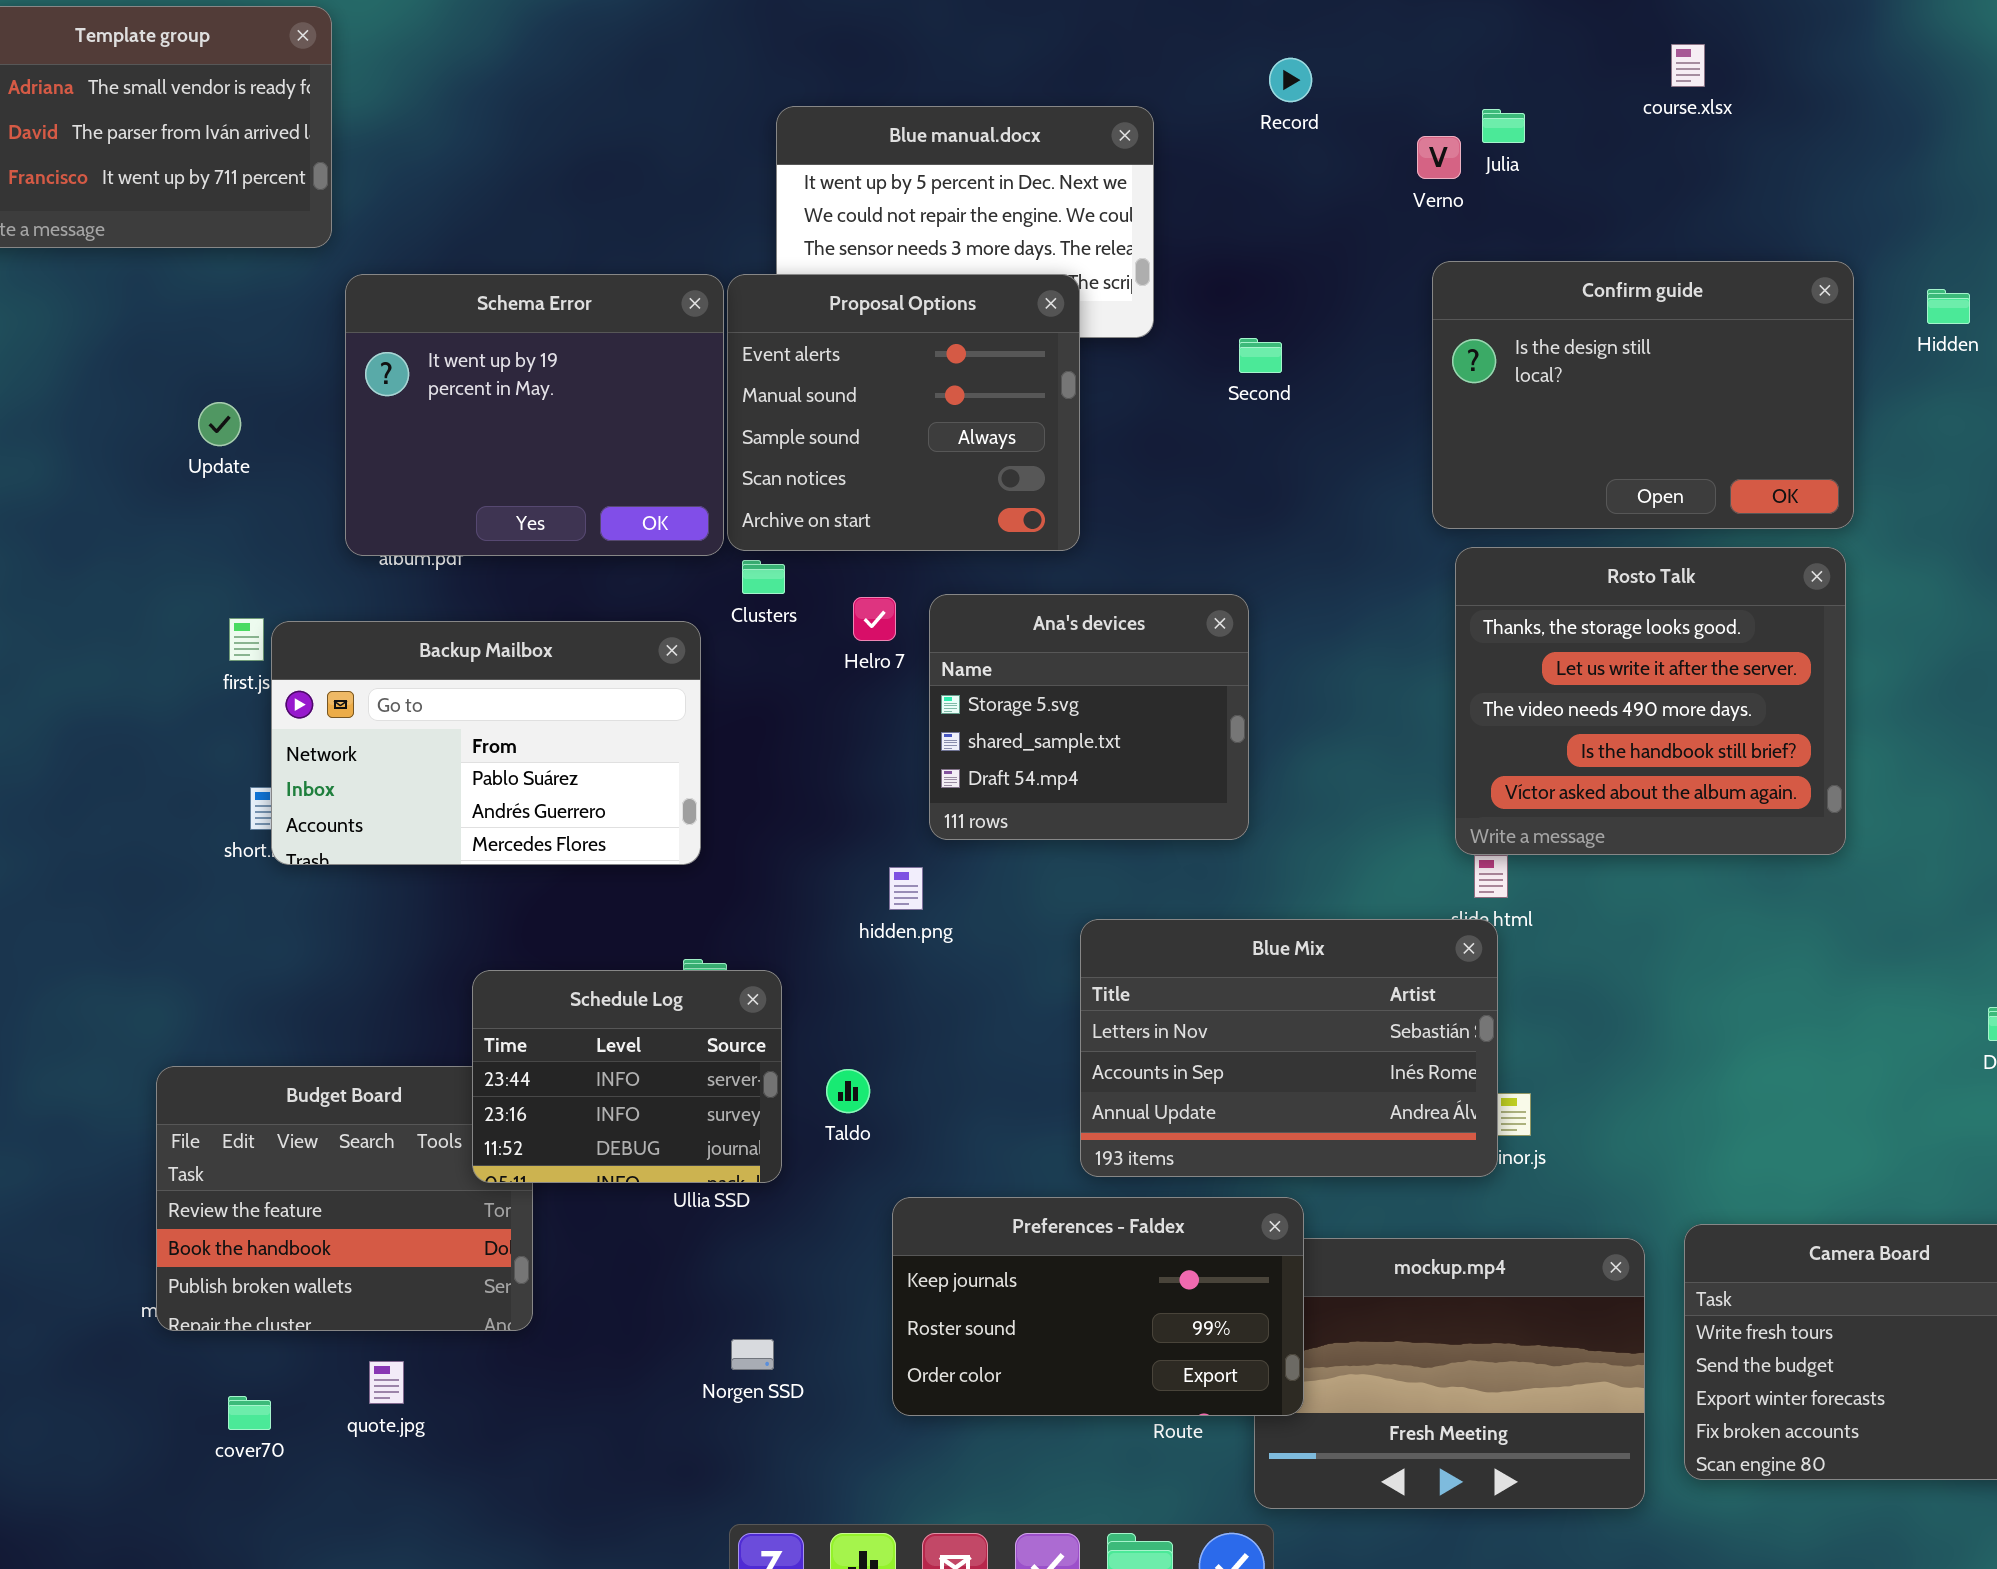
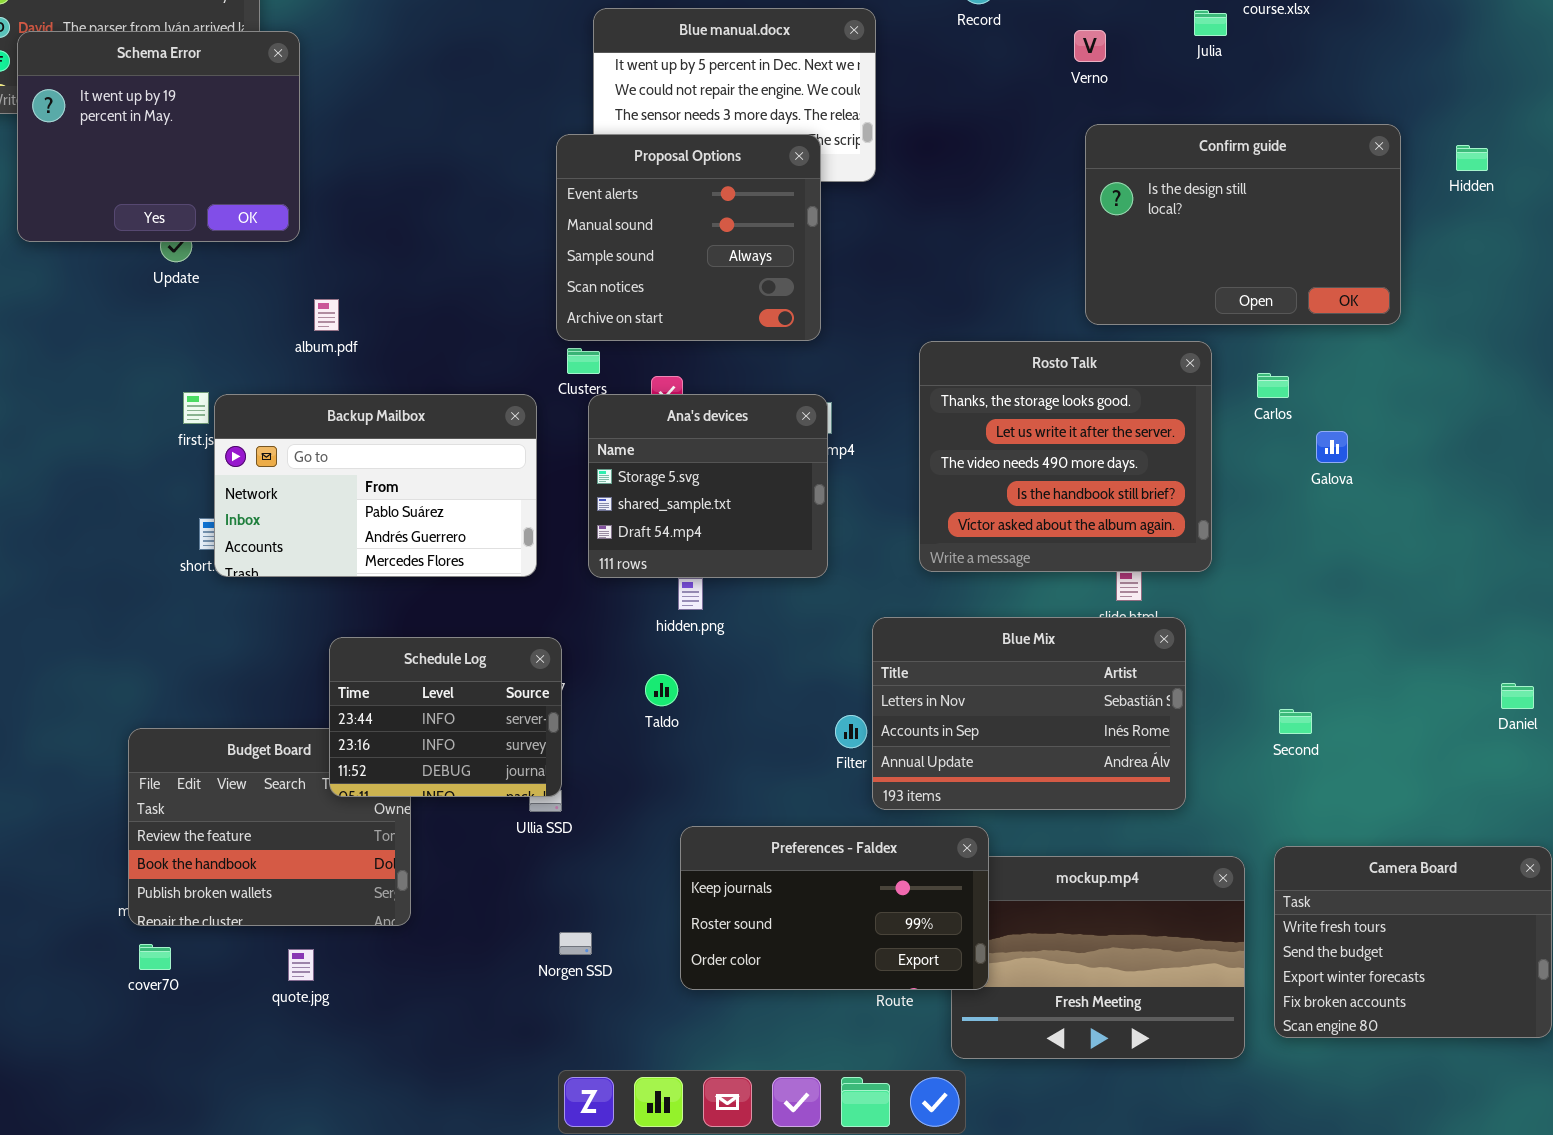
Julia: [1482,109,1525,143] -> [1194,10,1227,36], moved
Schema Error: [345,274,724,556] -> [17,31,300,242], moved
Second: [1239,338,1282,373] -> [1279,709,1312,734], moved
Rosto Talk: [1455,547,1846,855] -> [919,341,1212,572], moved
Ana's devices: [929,594,1249,840] -> [588,394,828,578], moved
Blue Mix: [1080,919,1498,1177] -> [872,617,1186,810], moved
Schedule Log: [472,970,782,1183] -> [329,637,562,797], moved
Taldo: [826,1069,870,1113] -> [645,674,678,706], moved
cover70: [228,1396,271,1430] -> [139,944,171,970], moved

